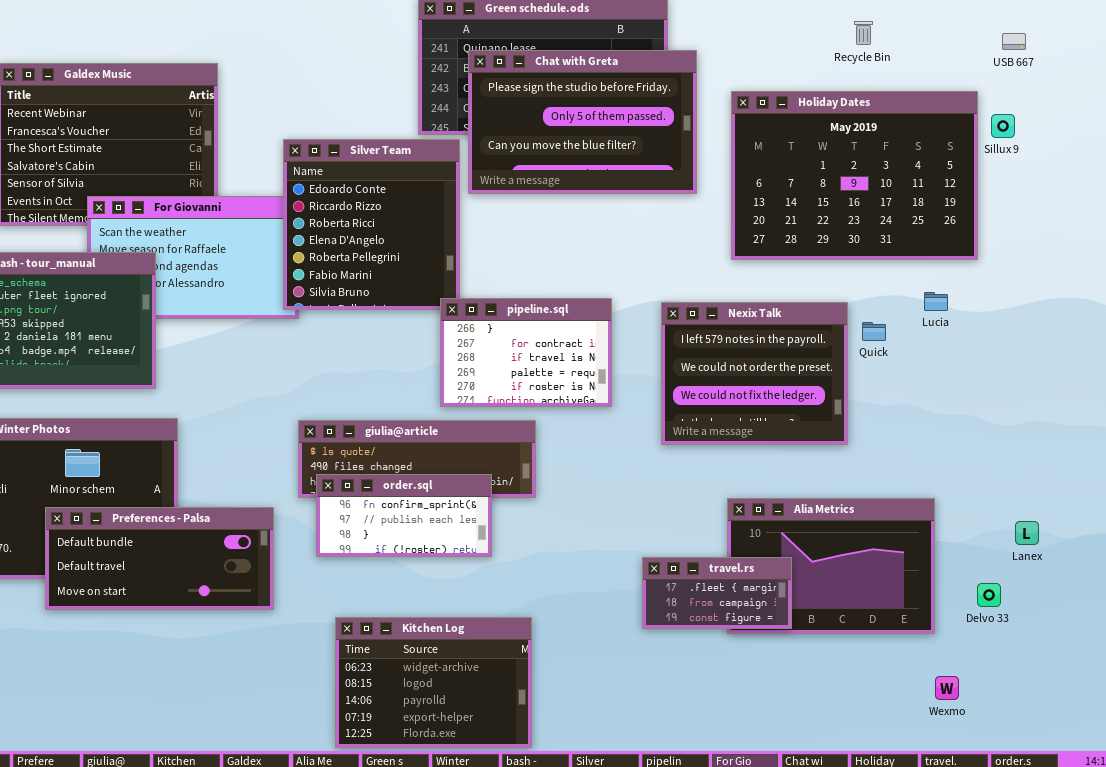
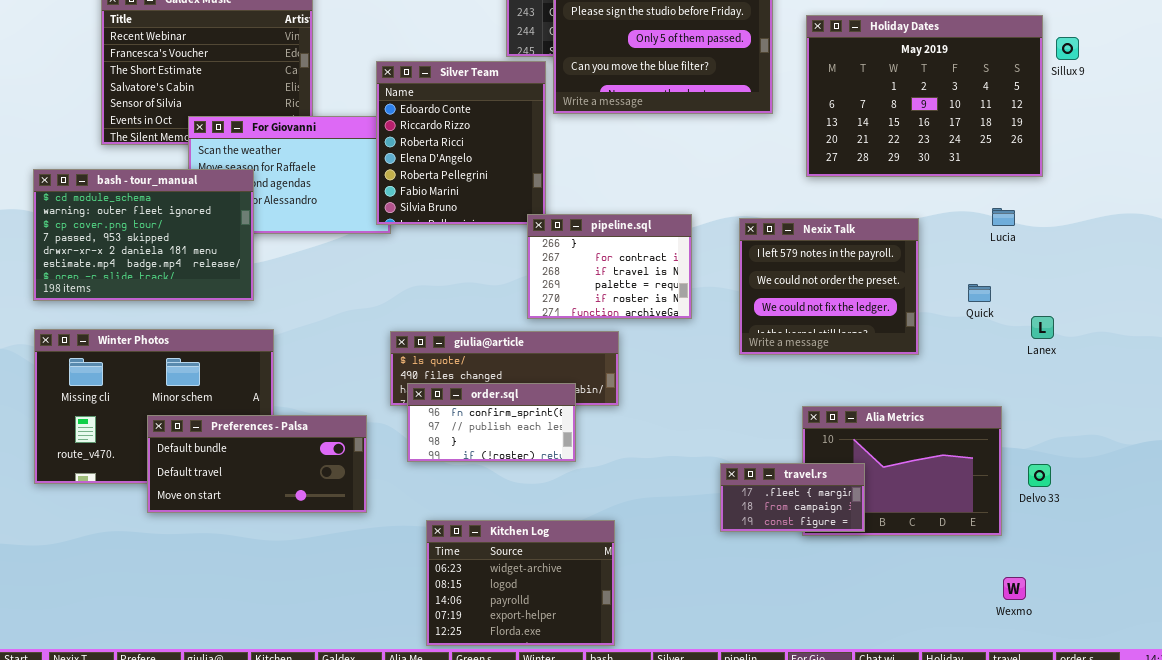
Quick: [862,322,886,341] -> [968,284,991,302], moved
Lanex: [1015,521,1039,545] -> [1031,316,1054,339], moved
Delvo 33: [977,583,1001,607] -> [1028,464,1051,487], moved

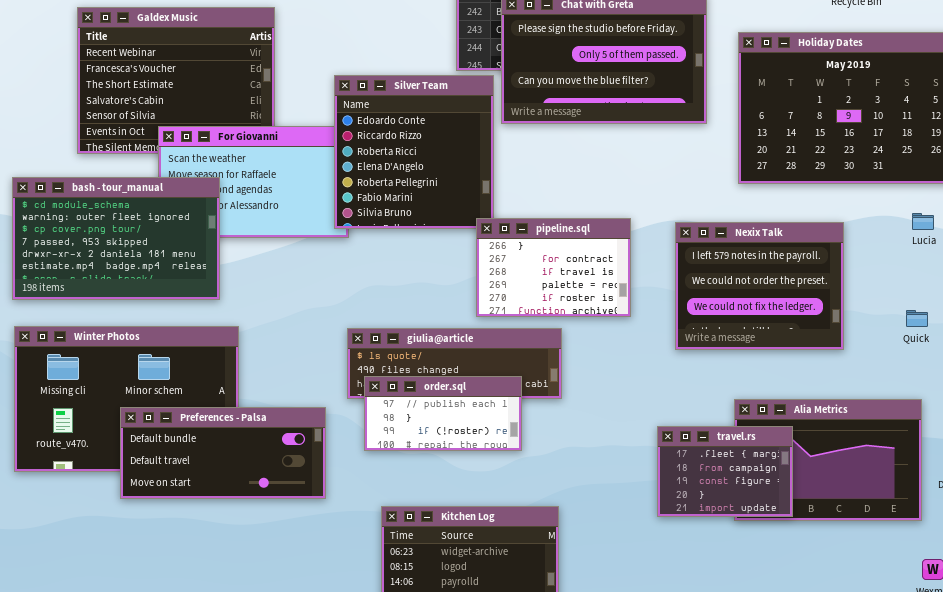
Quick: [968,284,991,302] -> [906,310,928,327], moved
order.sql: [407,383,576,462] -> [364,376,522,451], scrolled down 1 row
travel.rs: [720,463,865,532] -> [657,426,793,517], resized

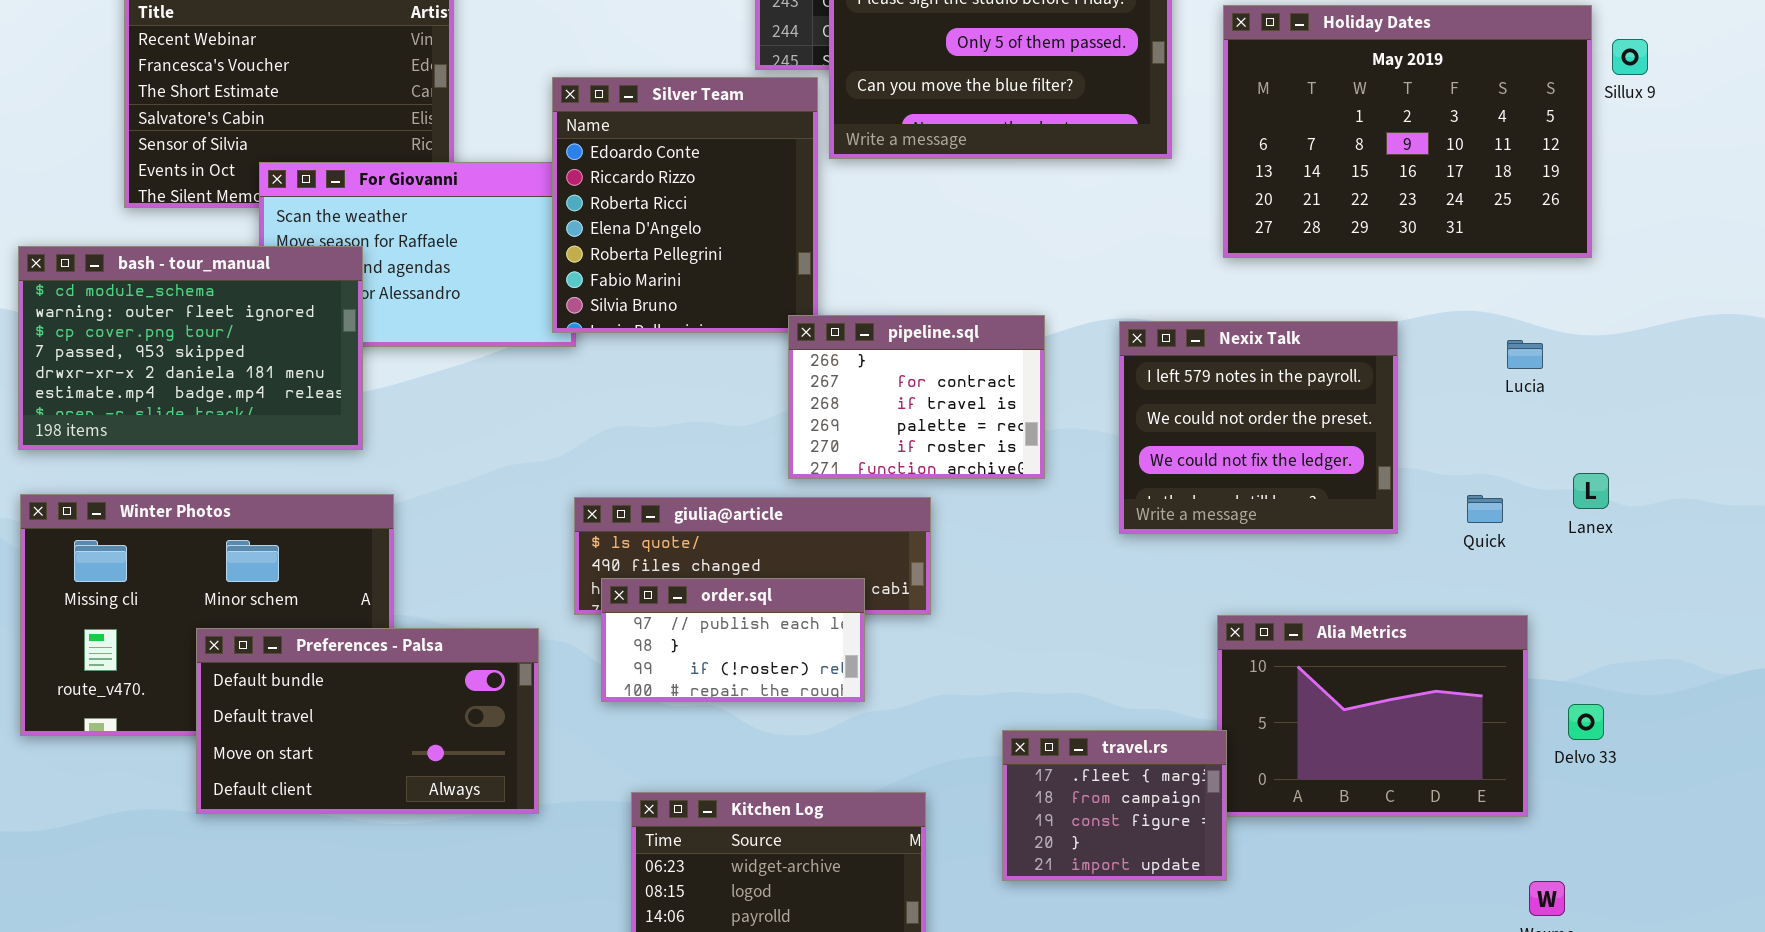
Lucia: [912,213,934,230] -> [1507,340,1543,369], moved
Quick: [906,310,928,327] -> [1467,495,1503,523], moved
Preferences - Palsa: [120,407,326,499] -> [196,628,539,814], resized
travel.rs: [657,426,793,517] -> [1002,730,1227,881], moved

